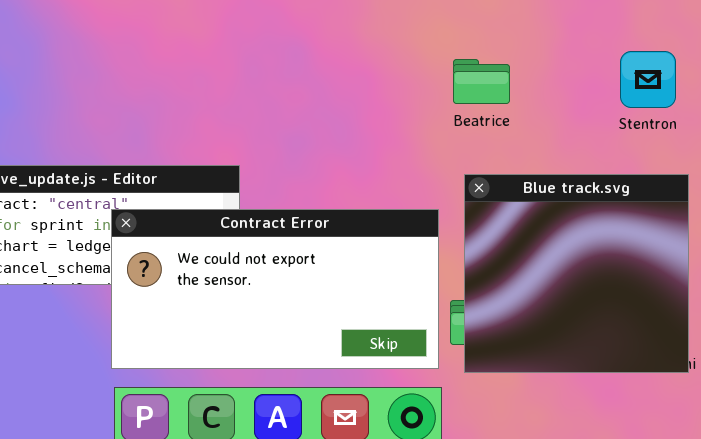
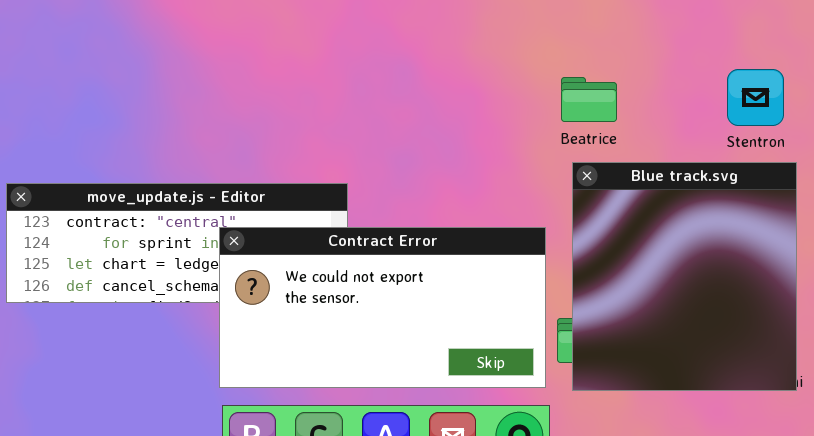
Blue track.svg: [464,174,689,373] -> [572,162,797,391], resized

